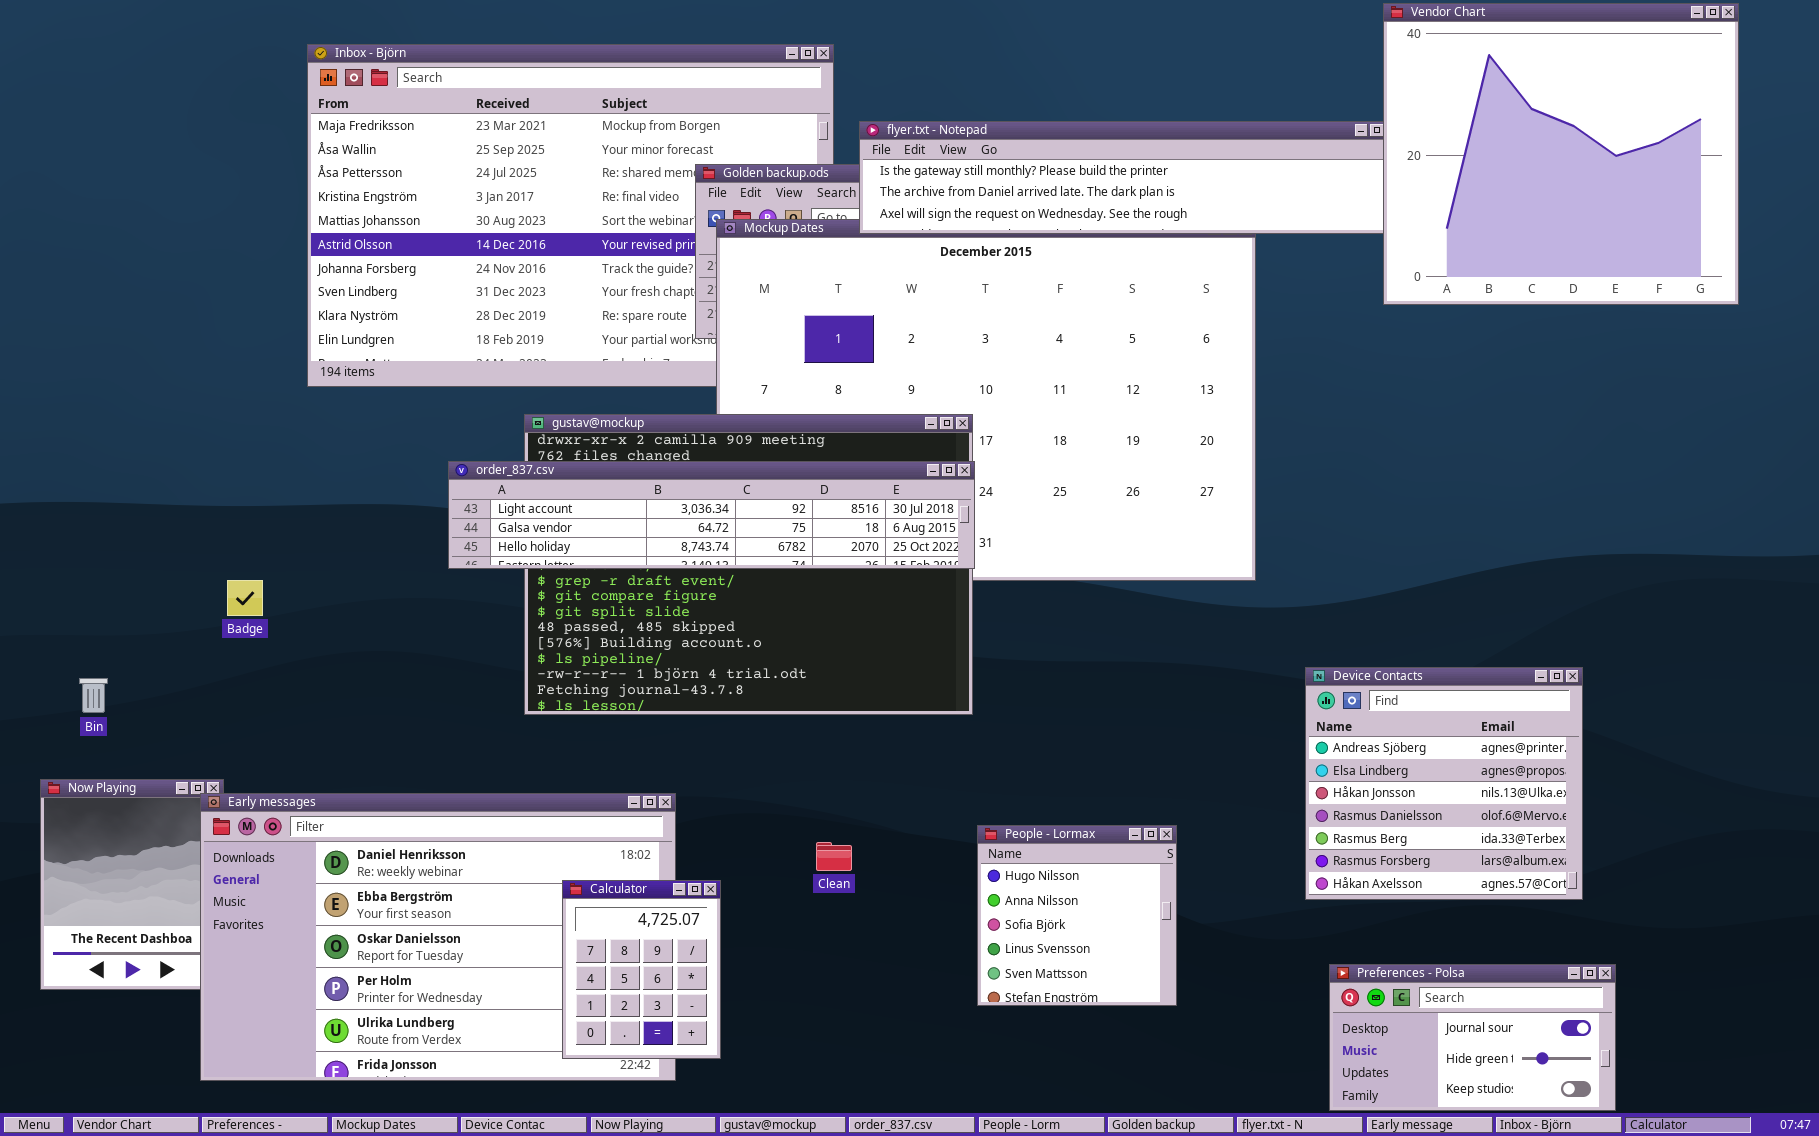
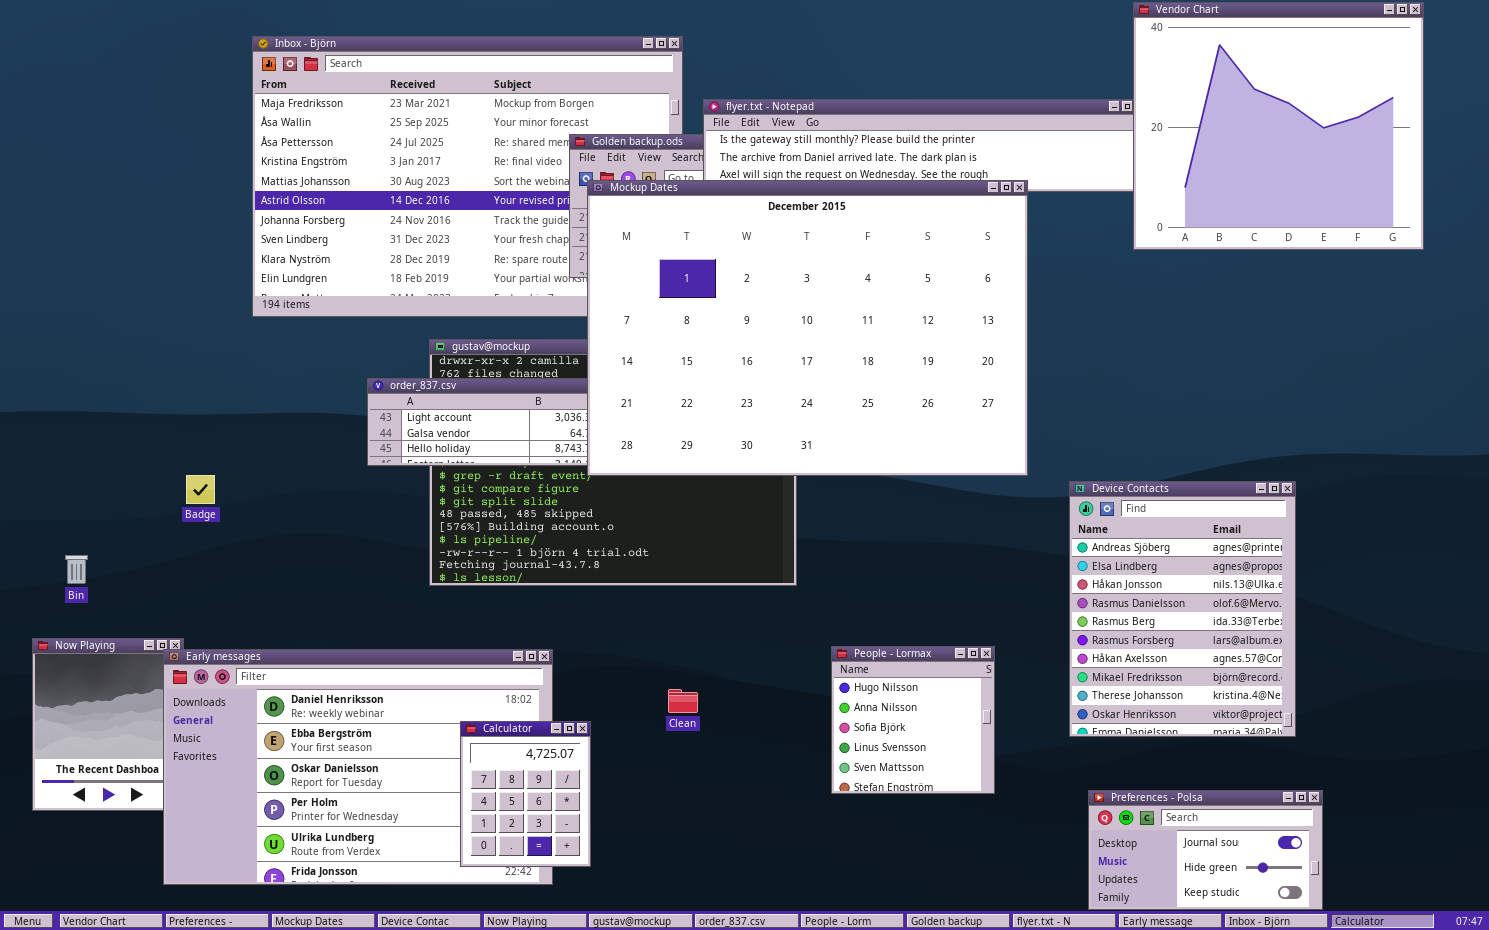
Mockup Dates: [716,219,1256,581] -> [587,180,1028,476], raised
Device Contacts: [1305,667,1583,900] -> [1069,481,1296,737], resized
People - Lormax: [977,825,1177,1006] -> [831,646,995,794], moved

